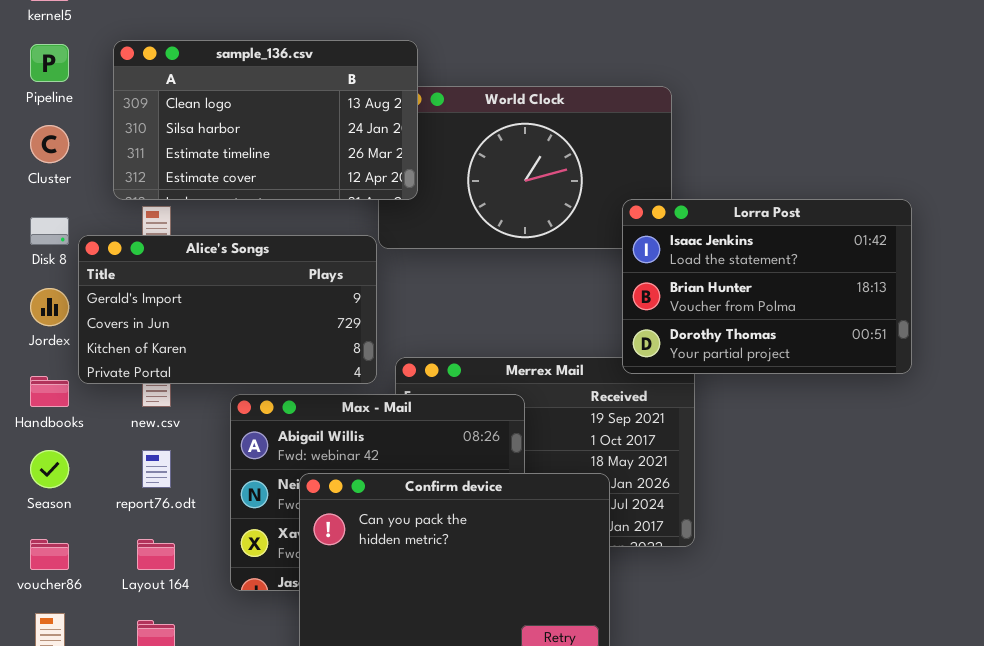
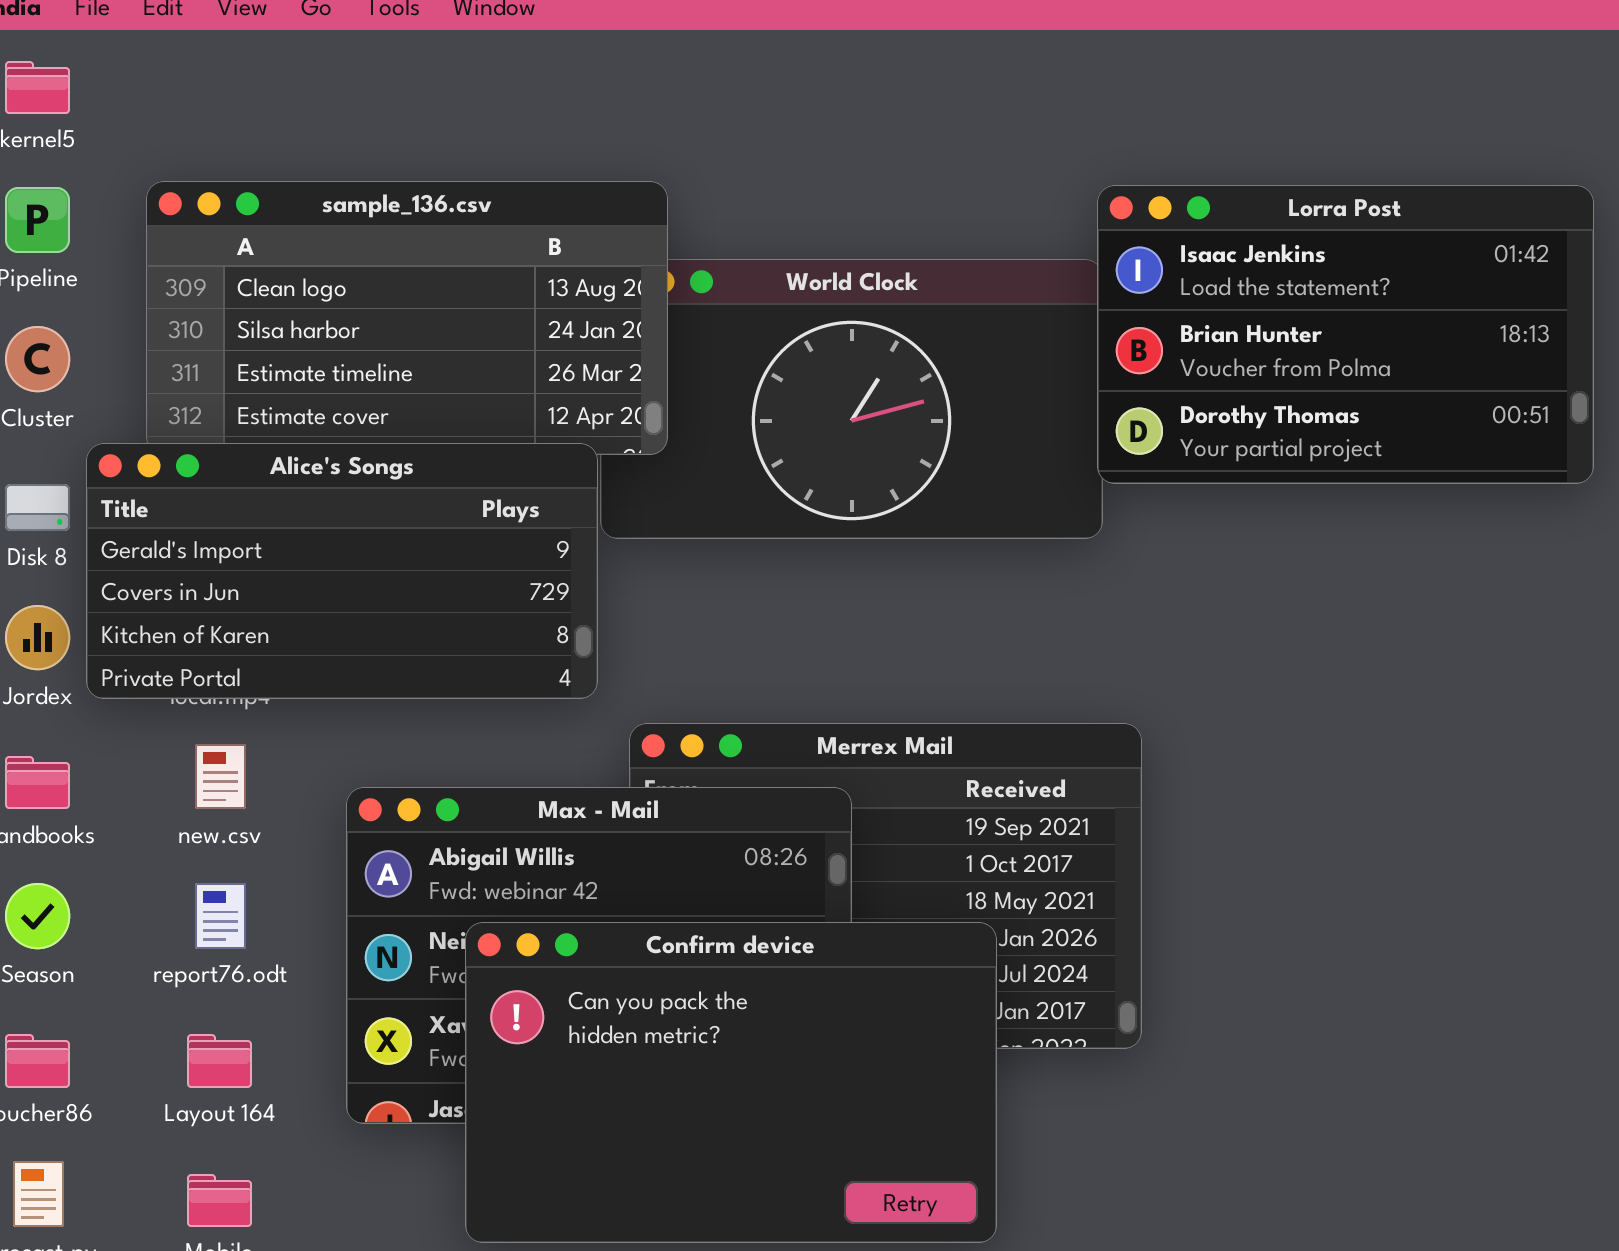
Lorra Post: [622,199,912,374] -> [1097,185,1594,484], moved
Alice's Songs: [78,235,377,384] -> [86,443,598,699], moved

